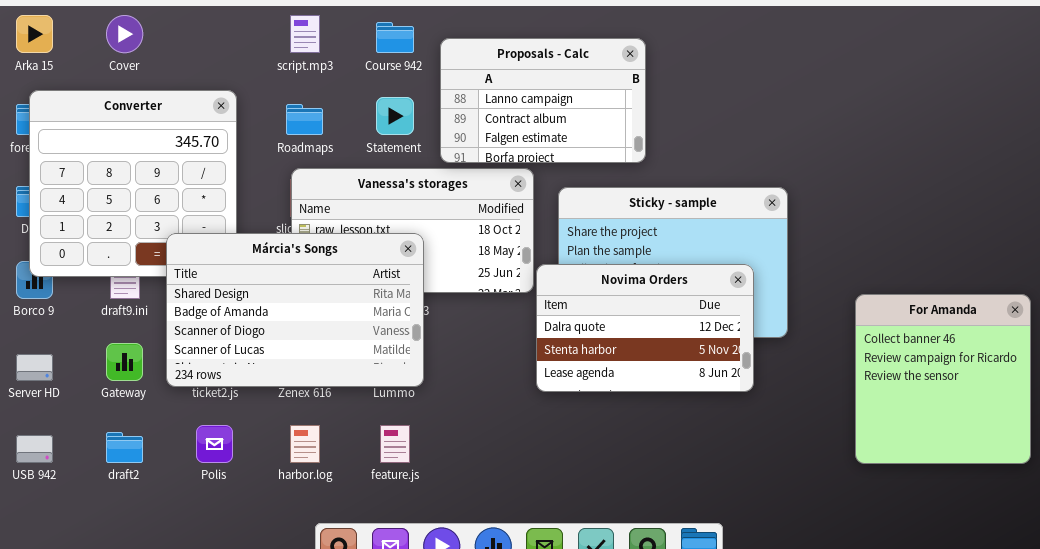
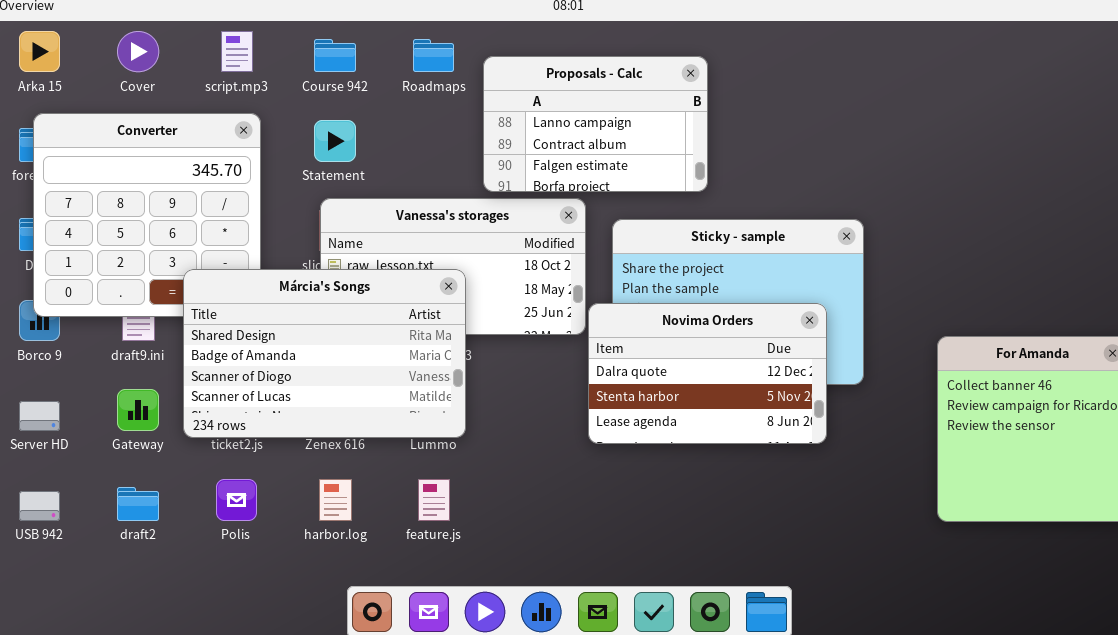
script.mp3: [290,15,320,53] -> [221,31,253,72], moved
Course 942: [376,22,414,53] -> [314,39,356,72], moved
Statement: [376,97,414,135] -> [314,120,356,162], moved
Roadmaps: [286,104,323,135] -> [413,39,454,72], moved

